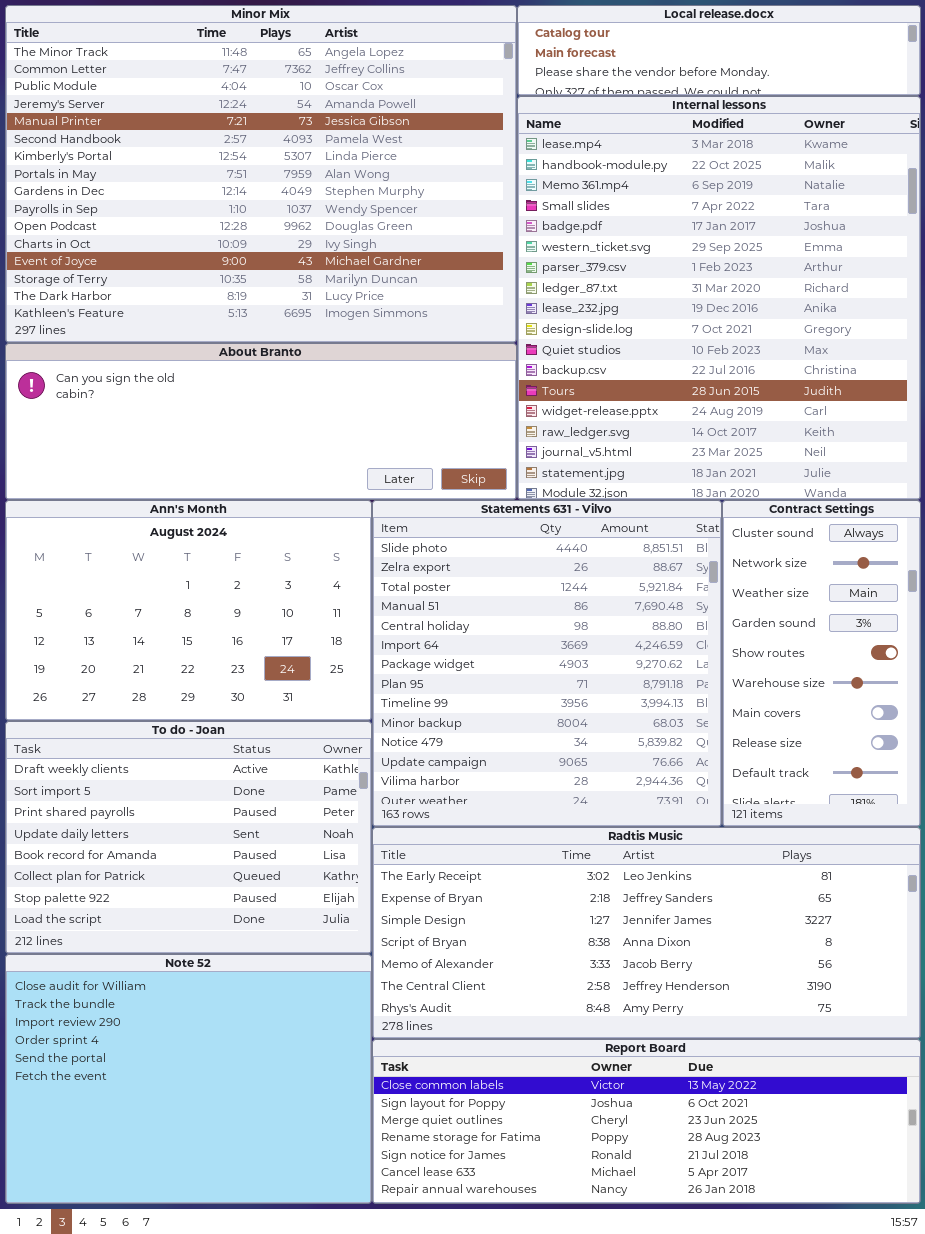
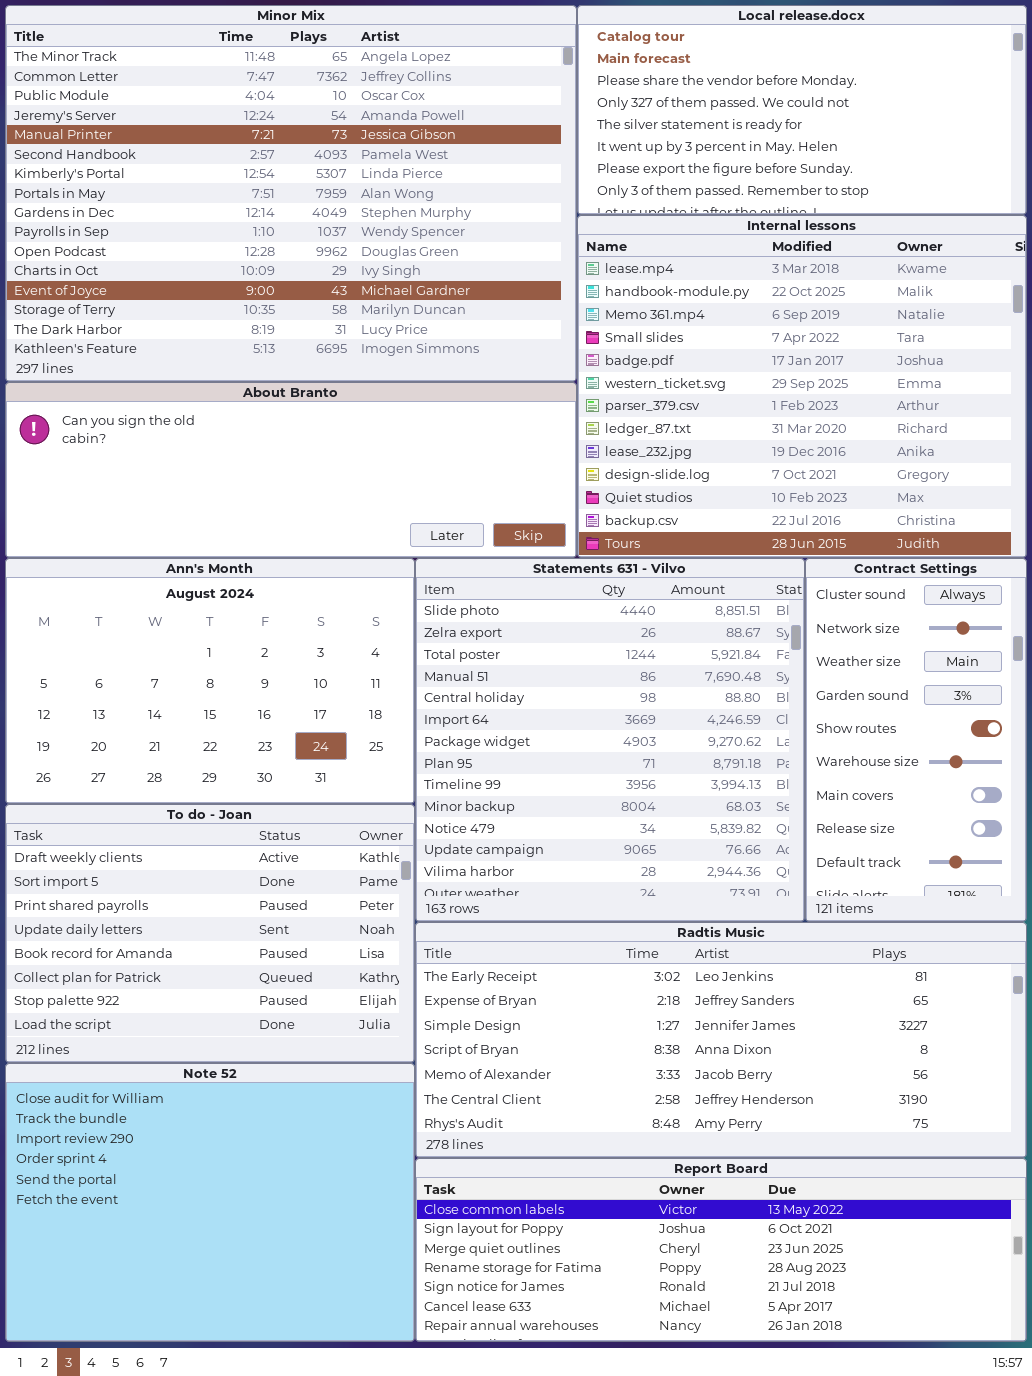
Local release.docx: [517,5,921,96] -> [577,5,1027,215], resized
Internal lessons: [517,96,921,500] -> [577,215,1027,558], resized

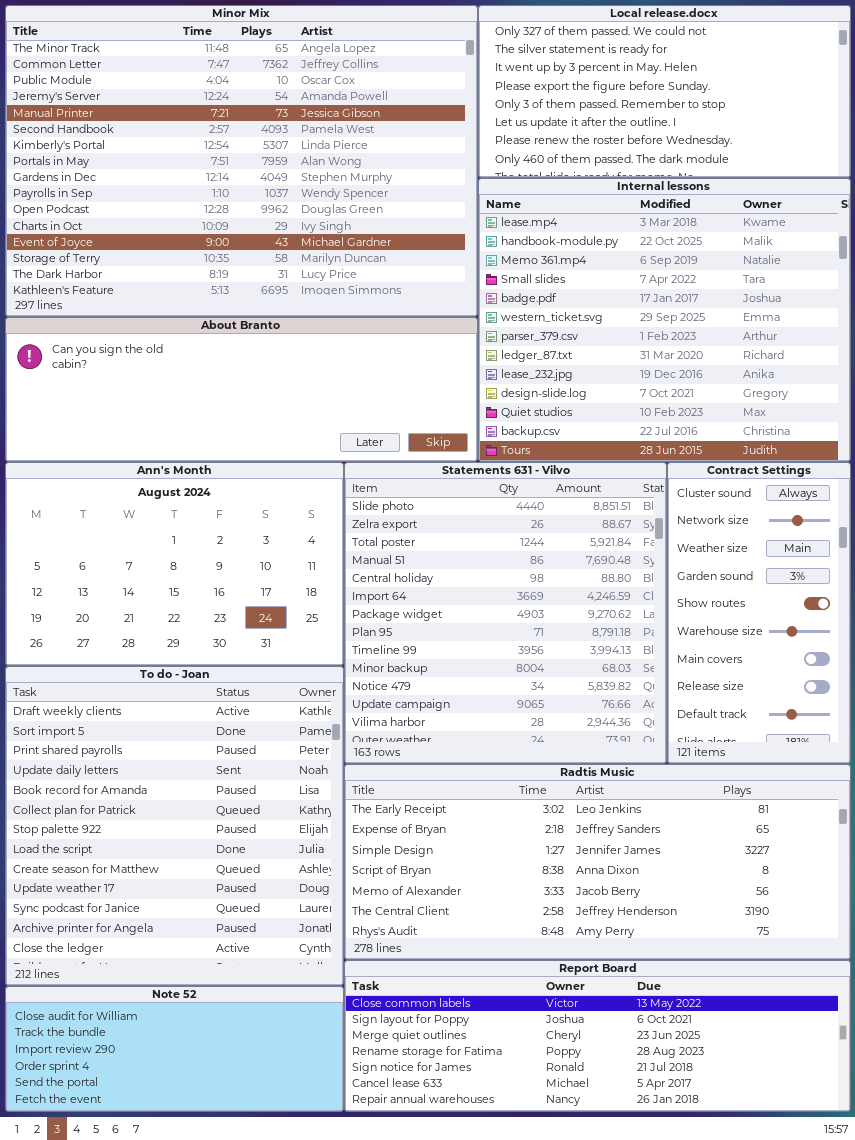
Local release.docx: [577,5,1027,215] -> [478,5,851,178], scrolled down 3 rows
To do - Joan: [5,804,415,1063] -> [5,666,344,986], resized
Note 52: [5,1063,415,1342] -> [5,986,344,1112], resized

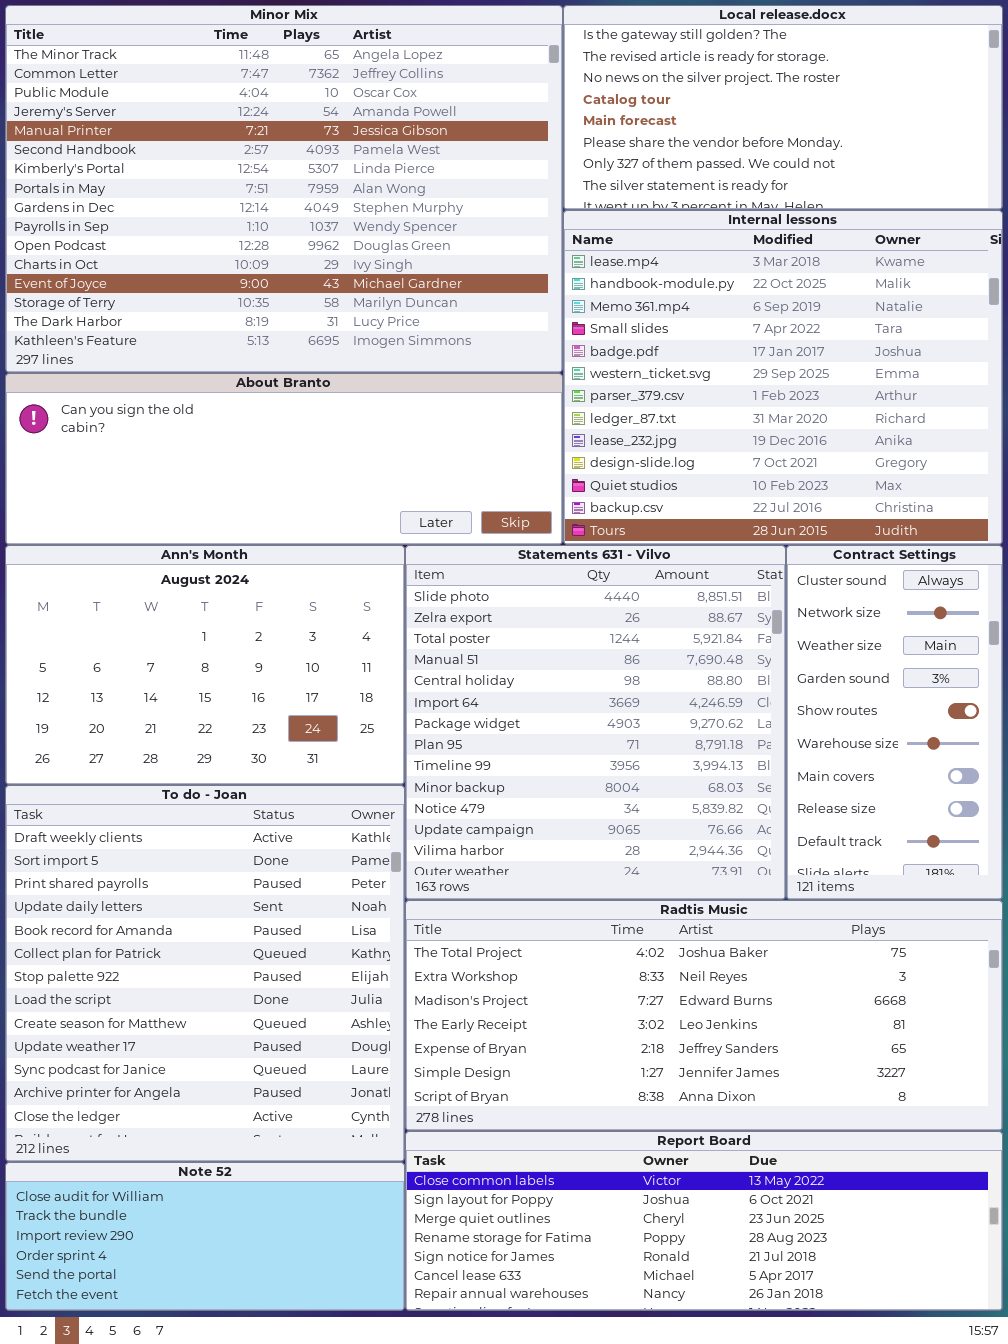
Local release.docx: [478,5,851,178] -> [563,5,1003,210], scrolled up 6 rows
Radtis Music: [344,764,851,960] -> [405,900,1003,1131], scrolled up 3 rows

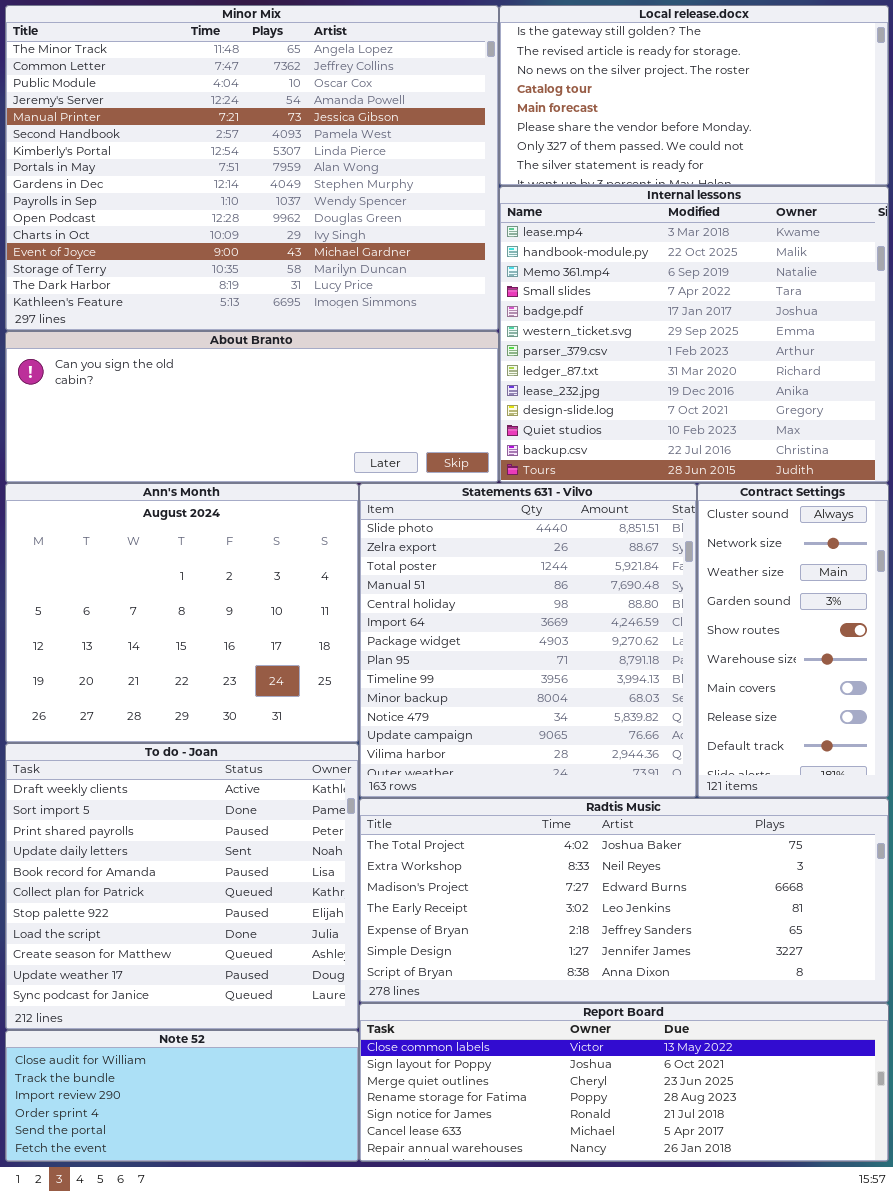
Ann's Month: [5,545,405,785] -> [5,483,359,743], resized
To do - Joan: [5,785,405,1162] -> [5,743,359,1030], resized

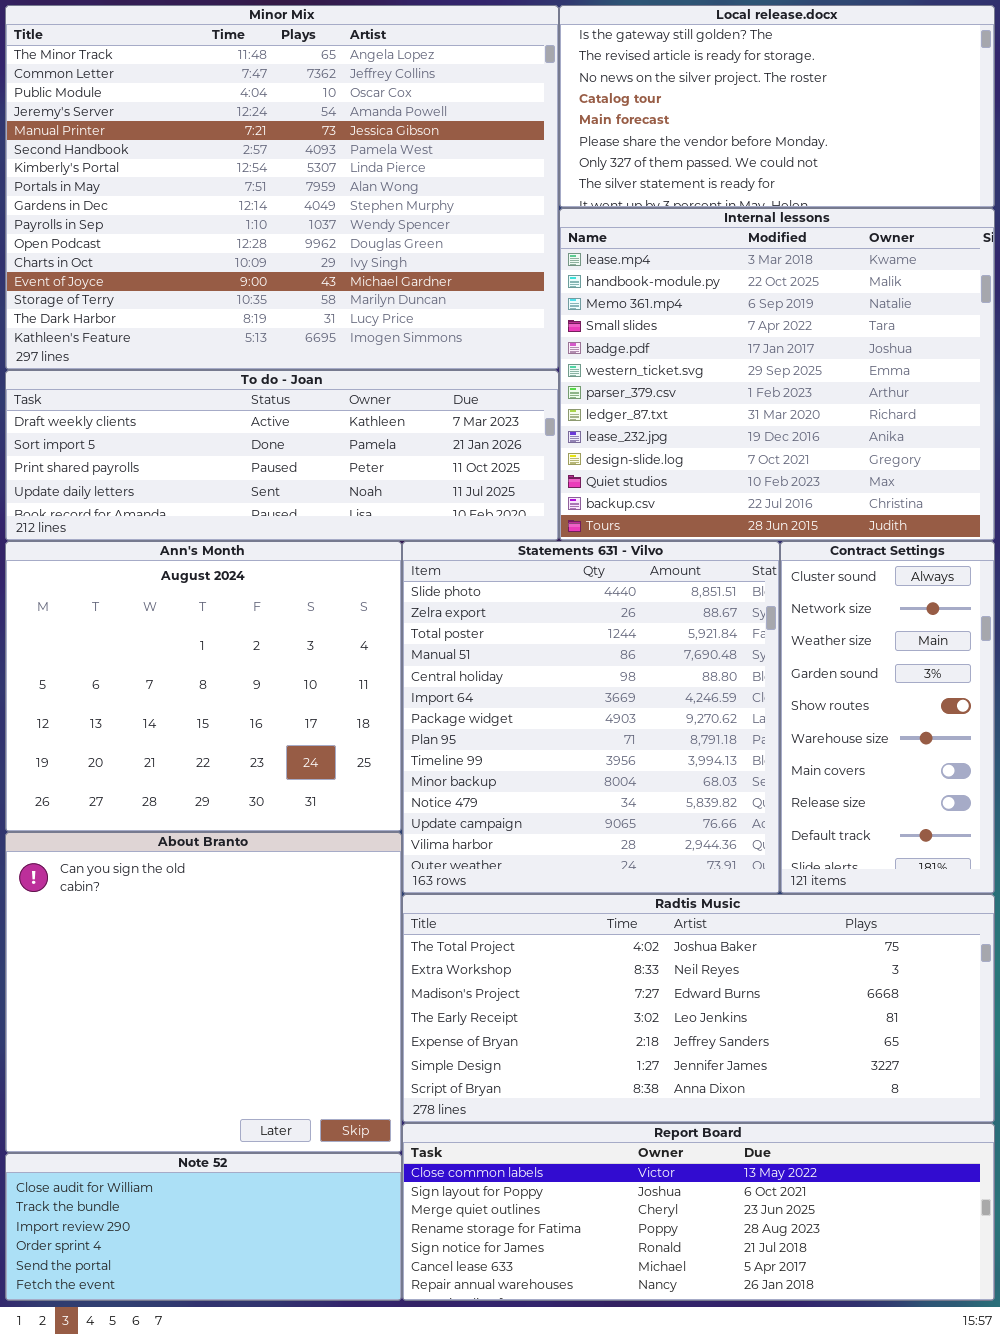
About Branto: [5,331,499,483] -> [5,832,402,1153], moved, resized
To do - Joan: [5,743,359,1030] -> [5,370,559,541], moved, resized

